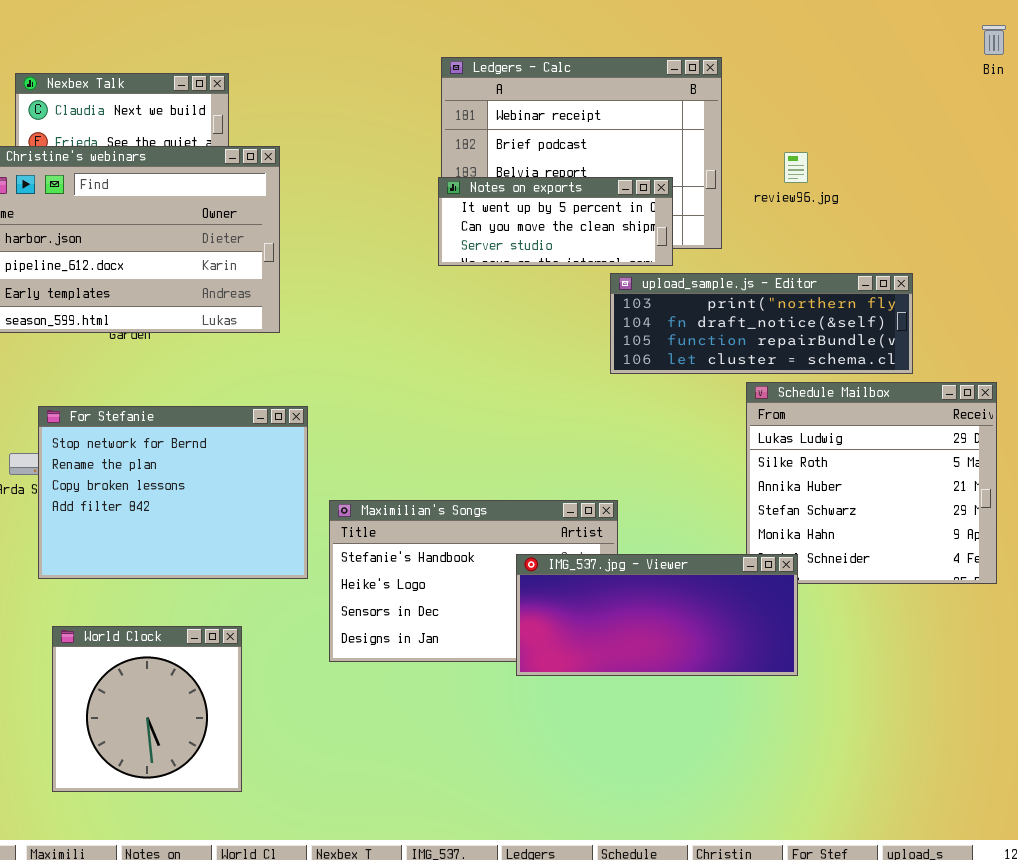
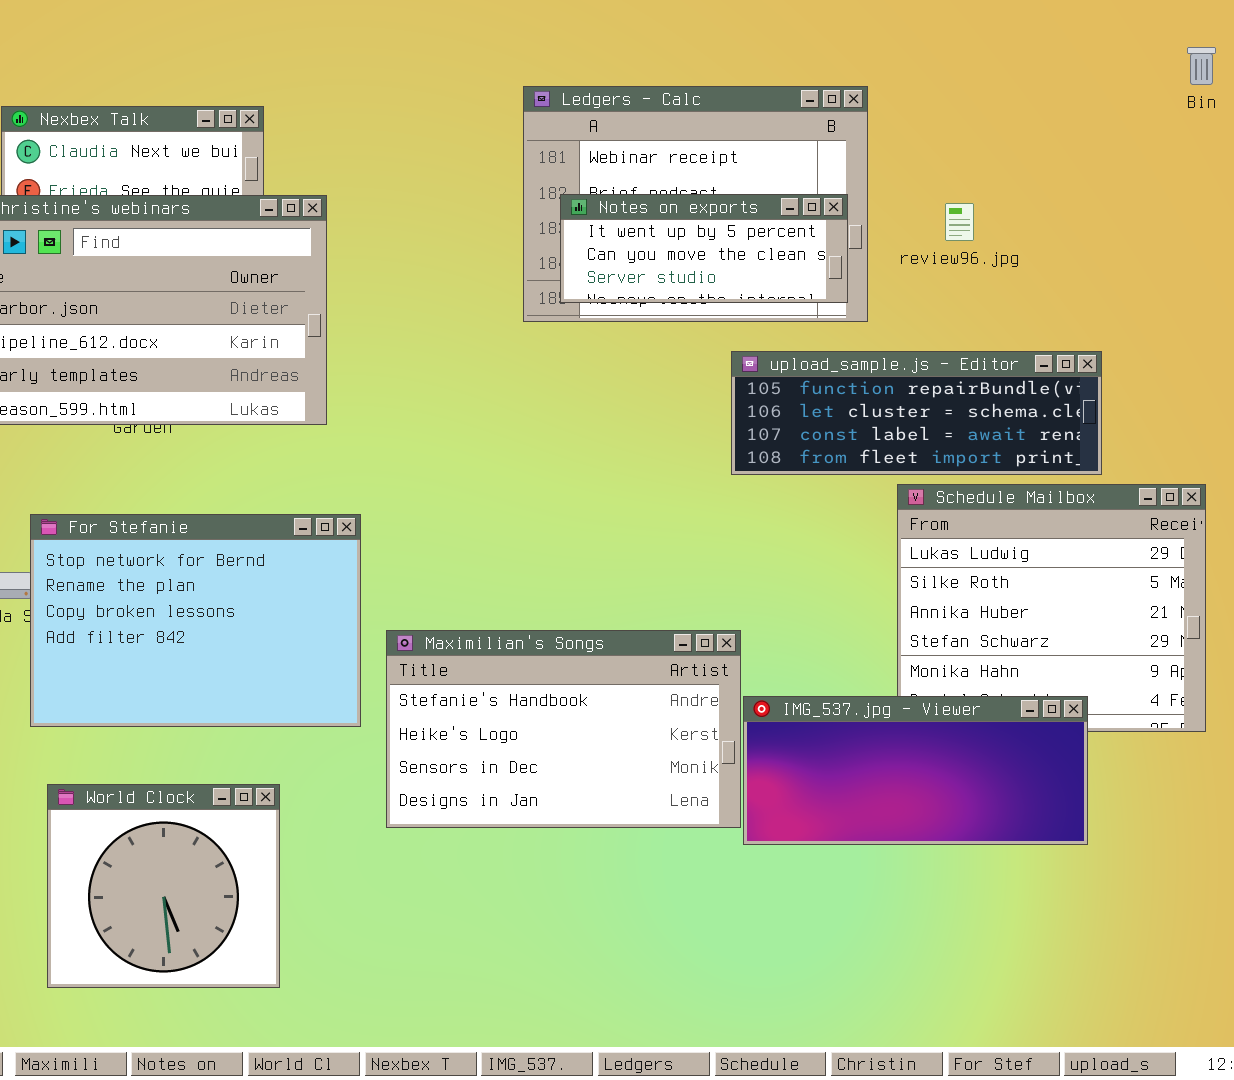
Notes on exports: [438,177,673,266] -> [560,194,848,303], moved
upload_sample.js - Editor: [610,273,913,374] -> [731,351,1102,475], scrolled down 2 rows
IMG_537.jpg - Viewer: [516,554,798,676] -> [743,696,1088,845], moved

